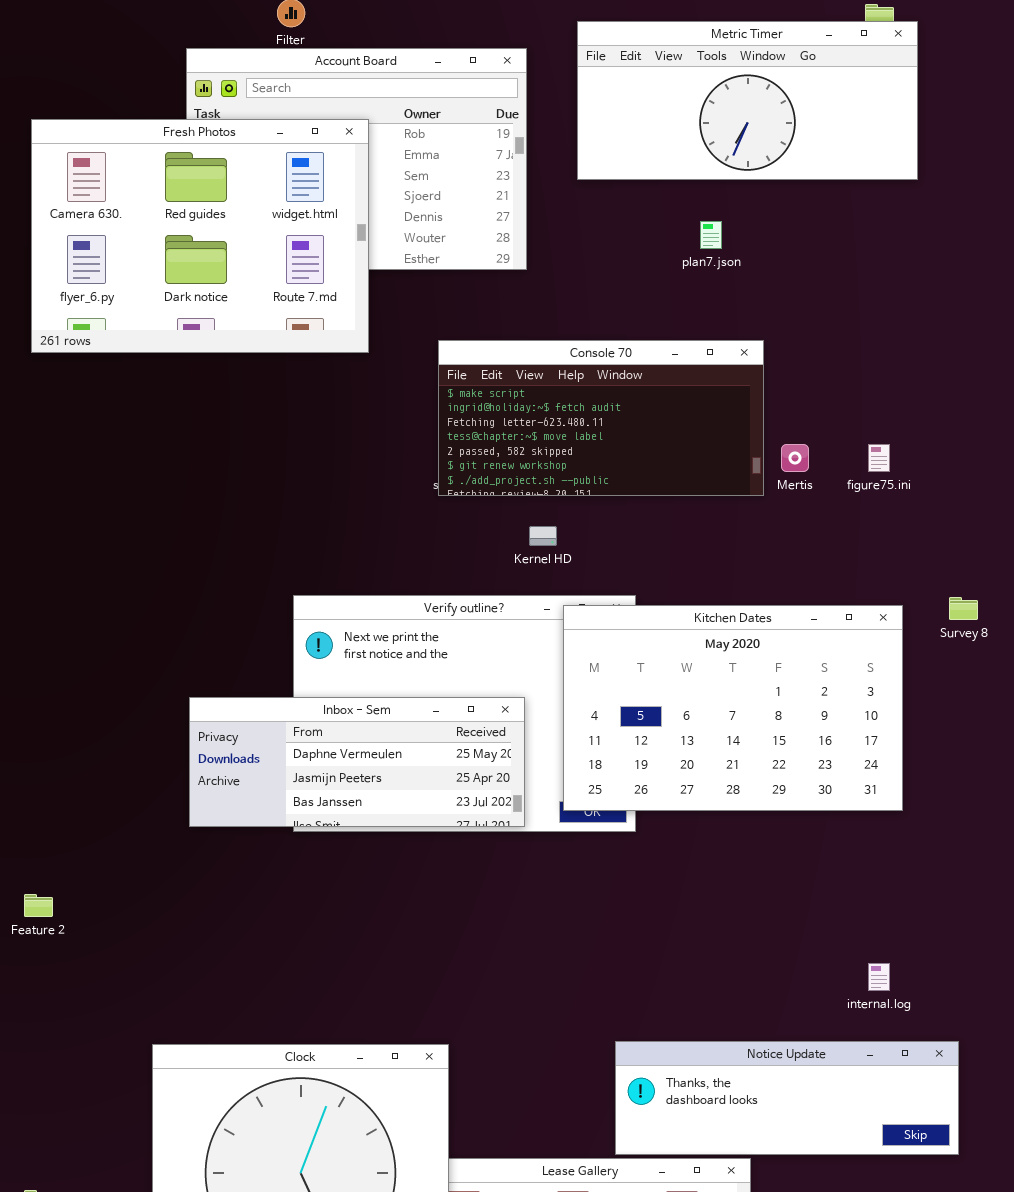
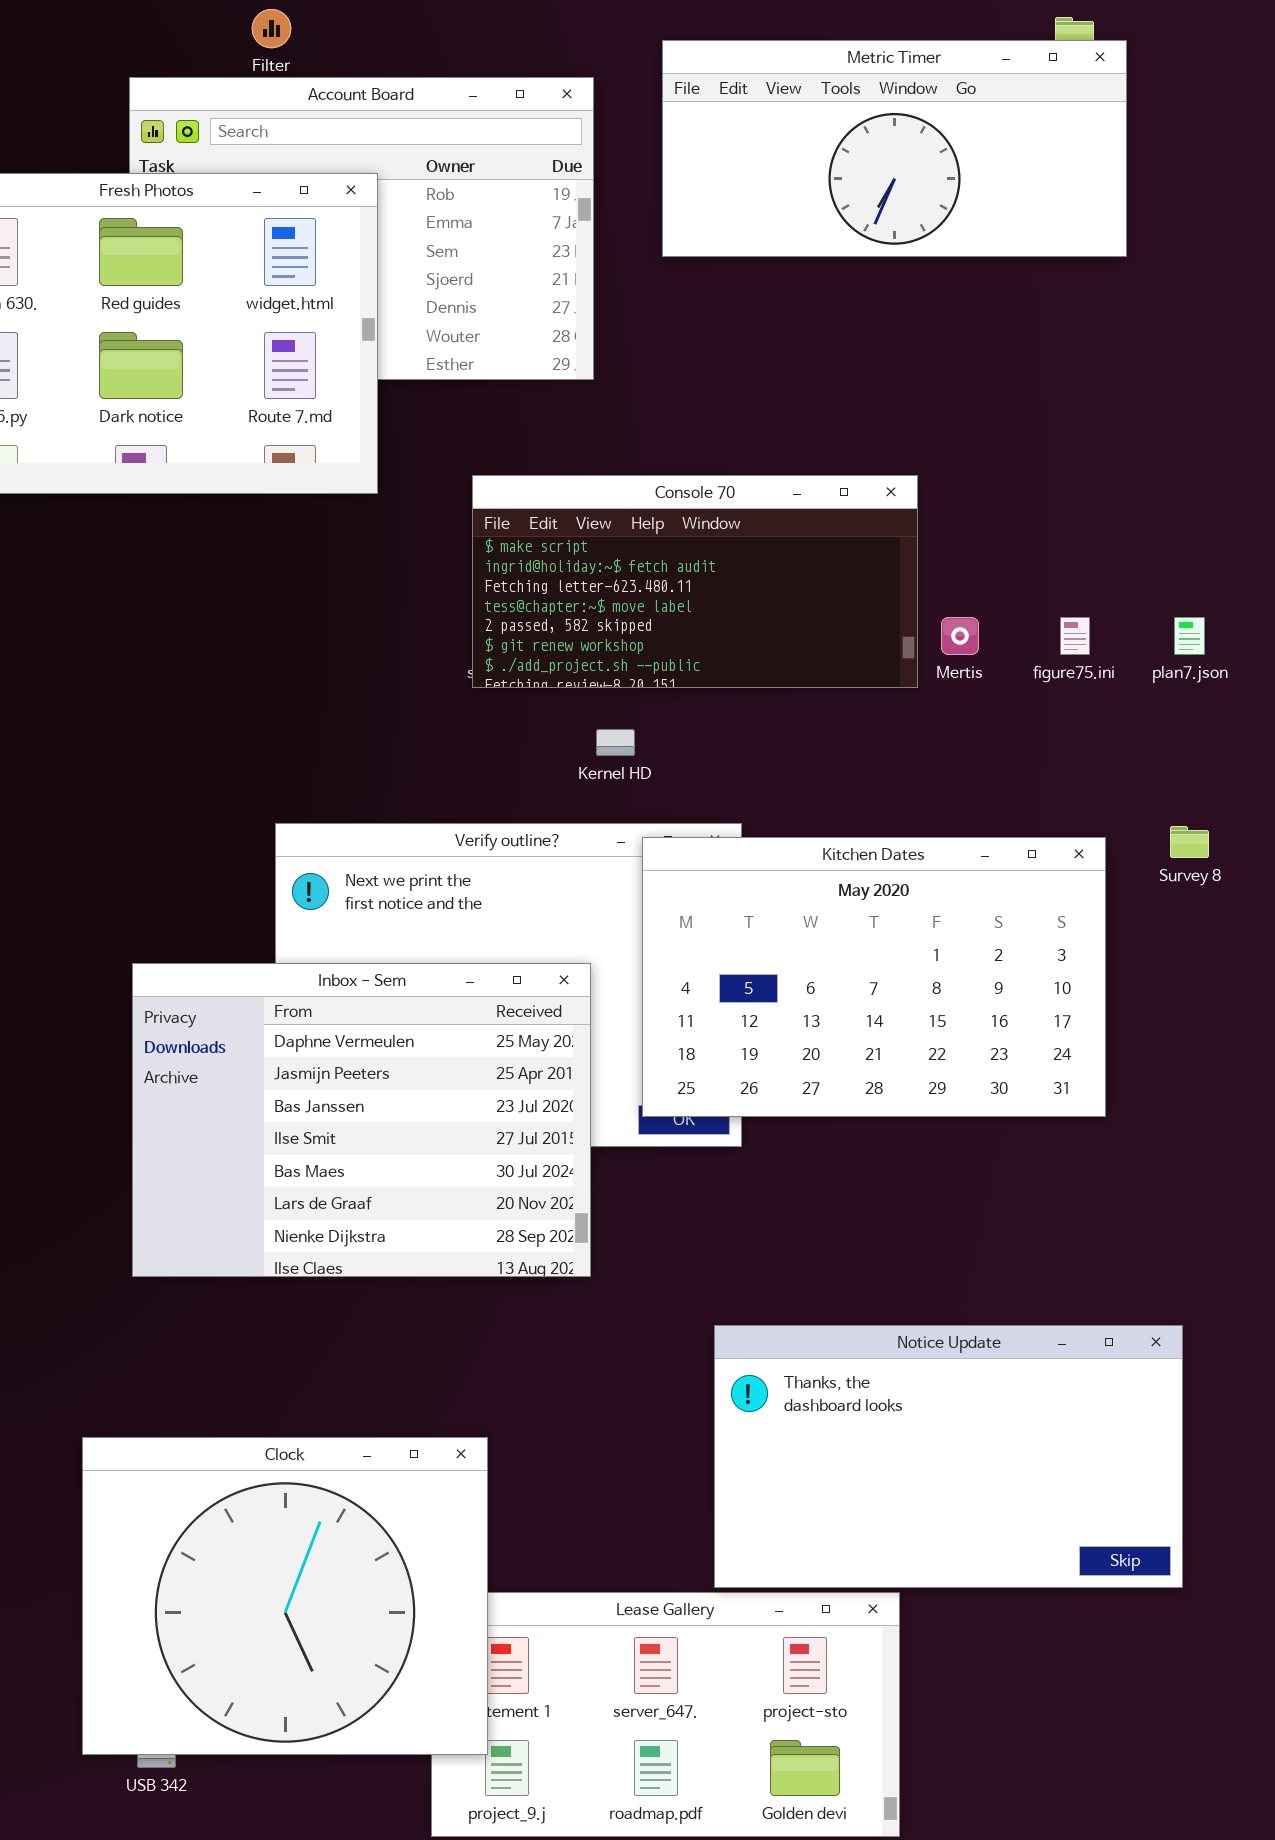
plan7.json: [700,221,722,249] -> [1174,617,1205,655], moved
Inbox - Sem: [189,697,525,827] -> [132,963,591,1277], resized
Notice Update: [615,1041,959,1155] -> [714,1325,1183,1588], resized

